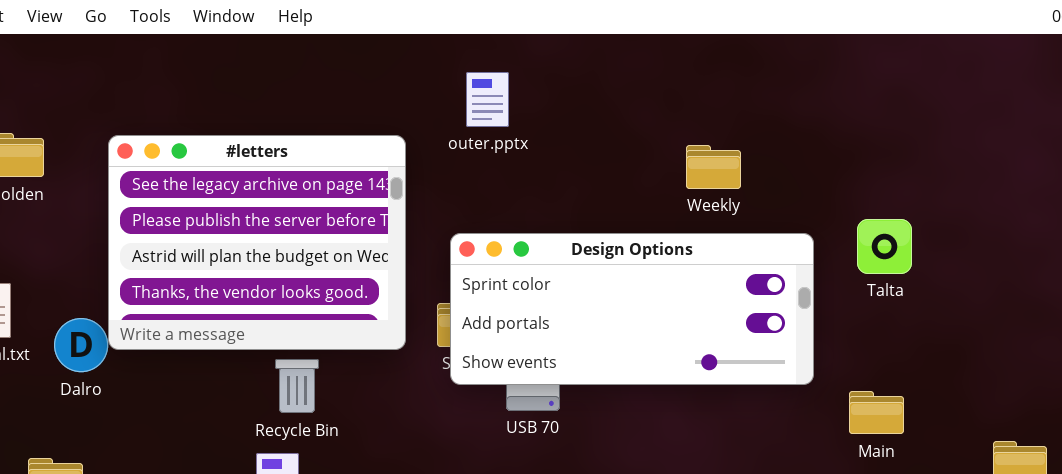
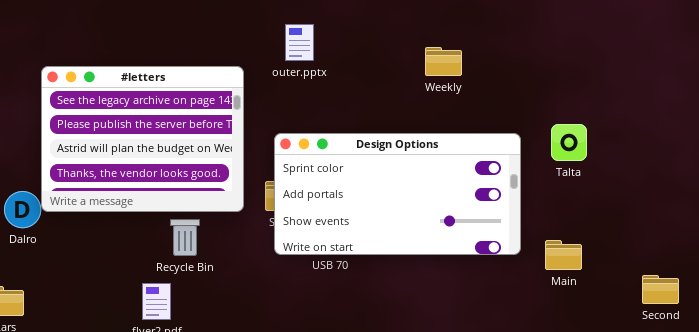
Weekly: [686,145,741,189] -> [425,47,462,76], moved
Design Options: [450,233,814,385] -> [274,133,521,255], resized
Recycle Bin: [275,359,319,413] -> [170,219,200,256], moved

